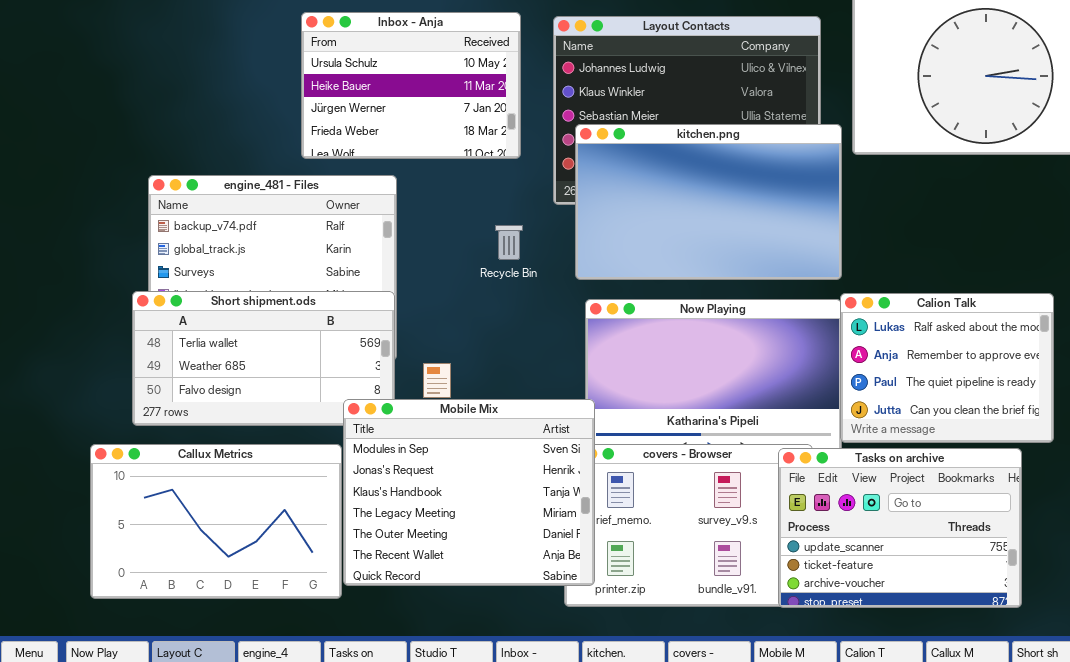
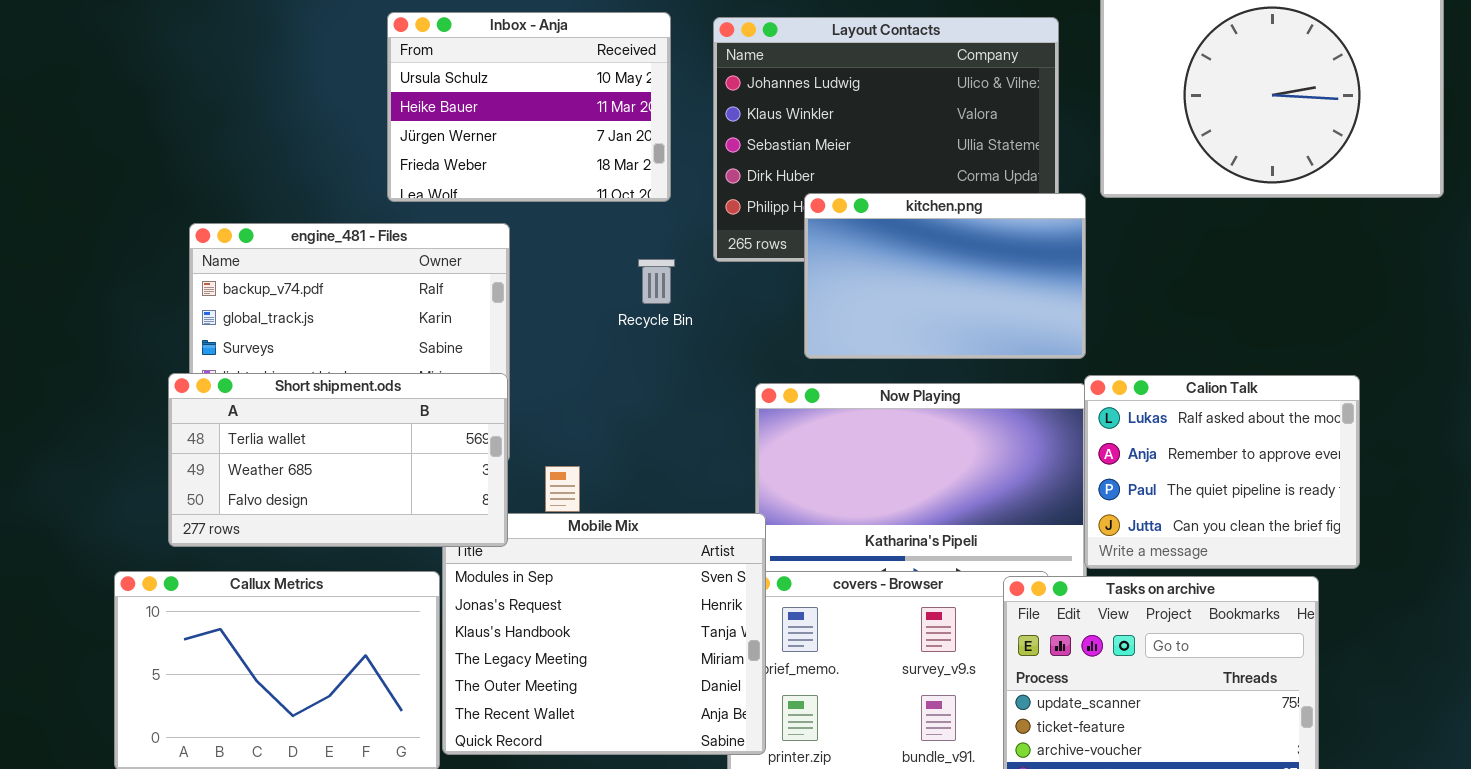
kitchen.png: [575,124,842,280] -> [804,193,1086,359], resized
Recycle Bin: [495,225,523,260] -> [638,259,675,304], moved
Short shipment.ods: [132,291,395,426] -> [168,373,508,547], raised

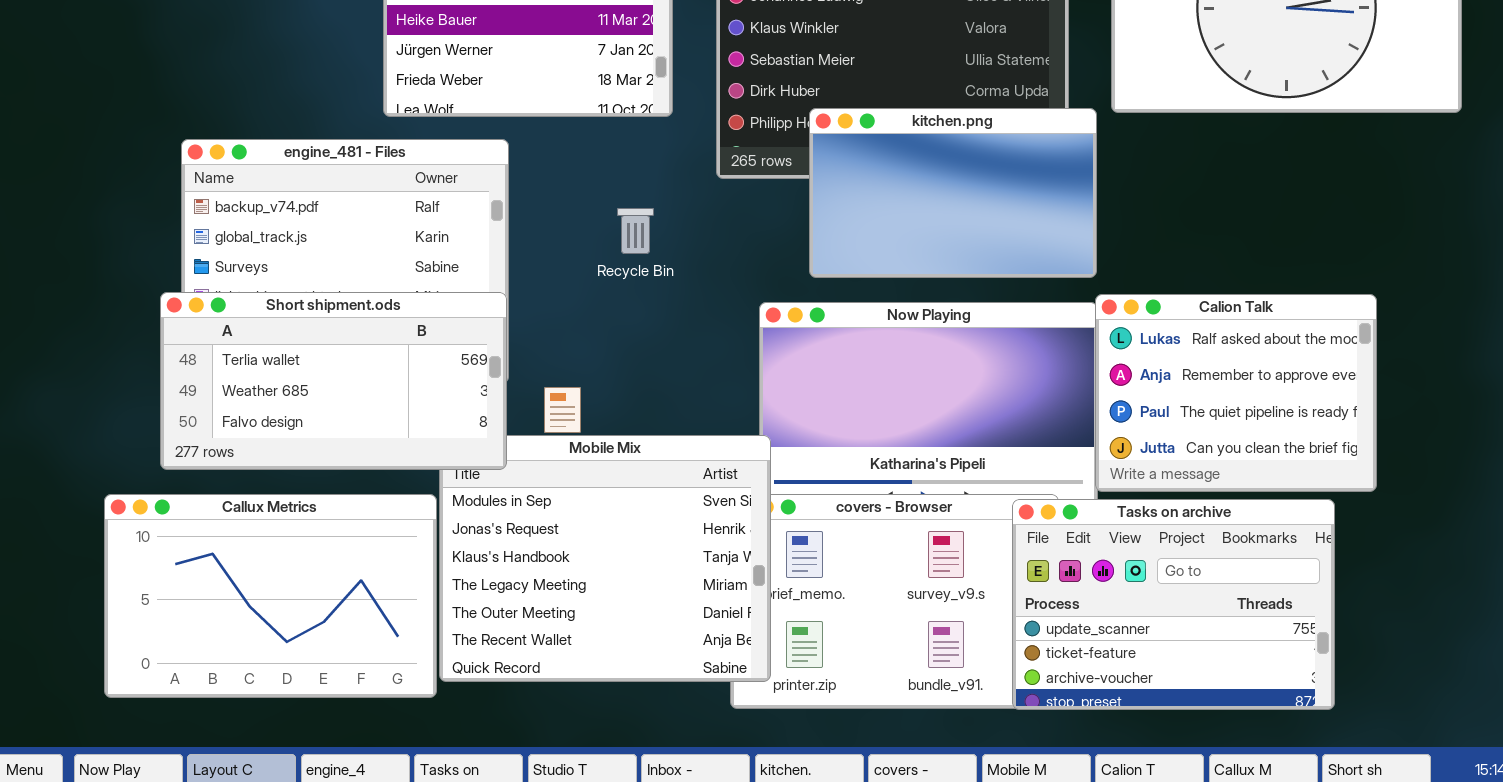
Recycle Bin: [638,259,675,304] -> [617,208,654,254], moved

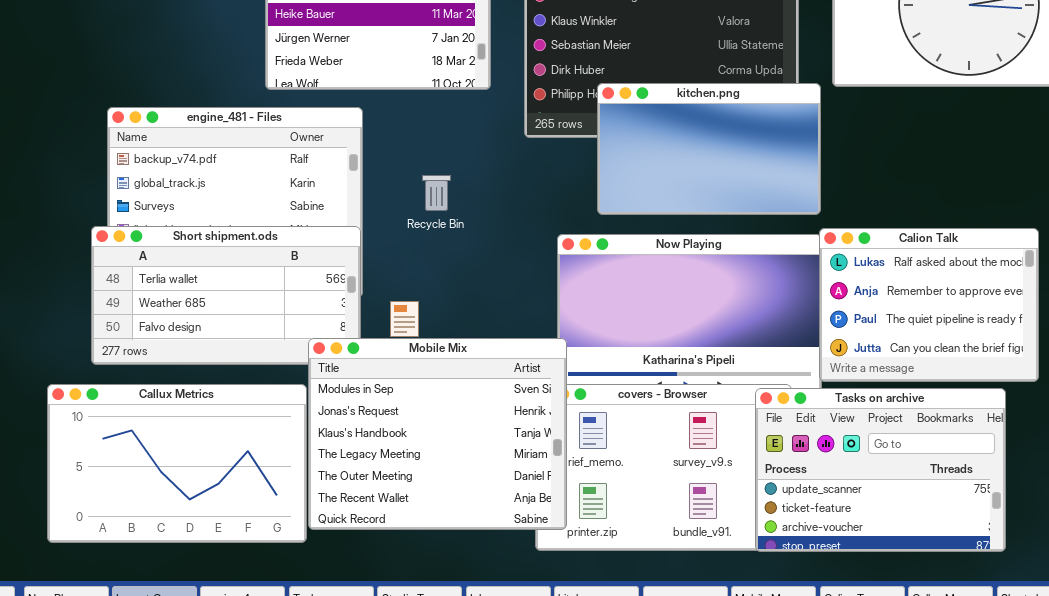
Recycle Bin: [617,208,654,254] -> [422,175,451,211], moved
Mobile Mix: [439,435,771,682] -> [308,338,567,530], raised

